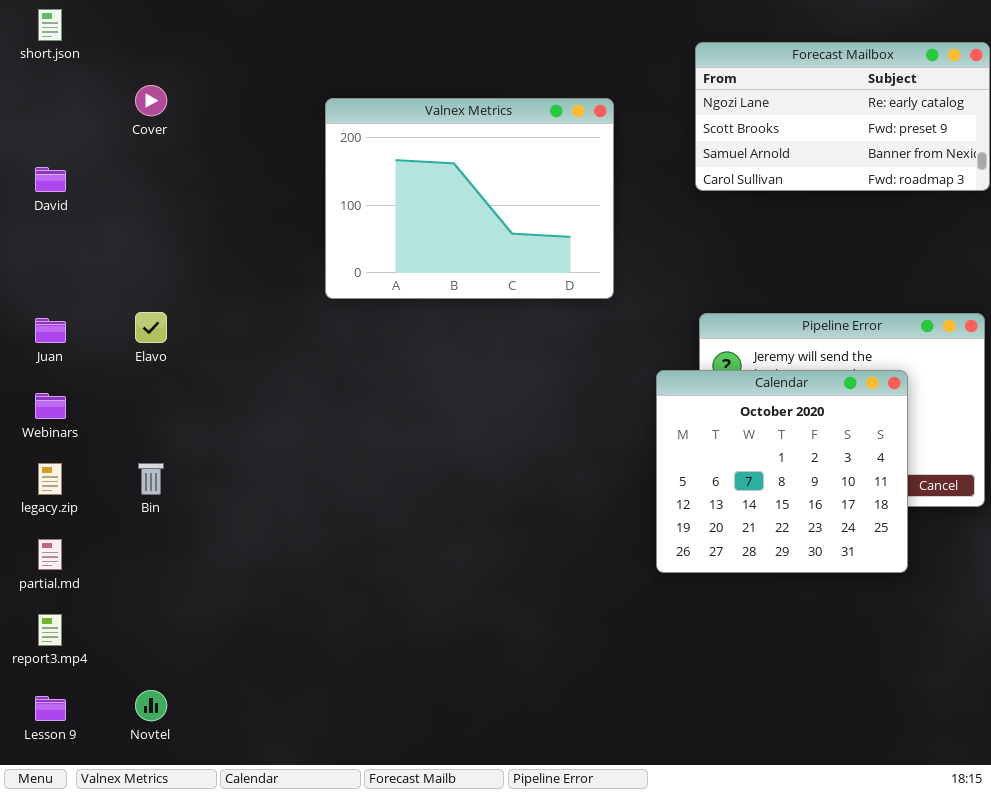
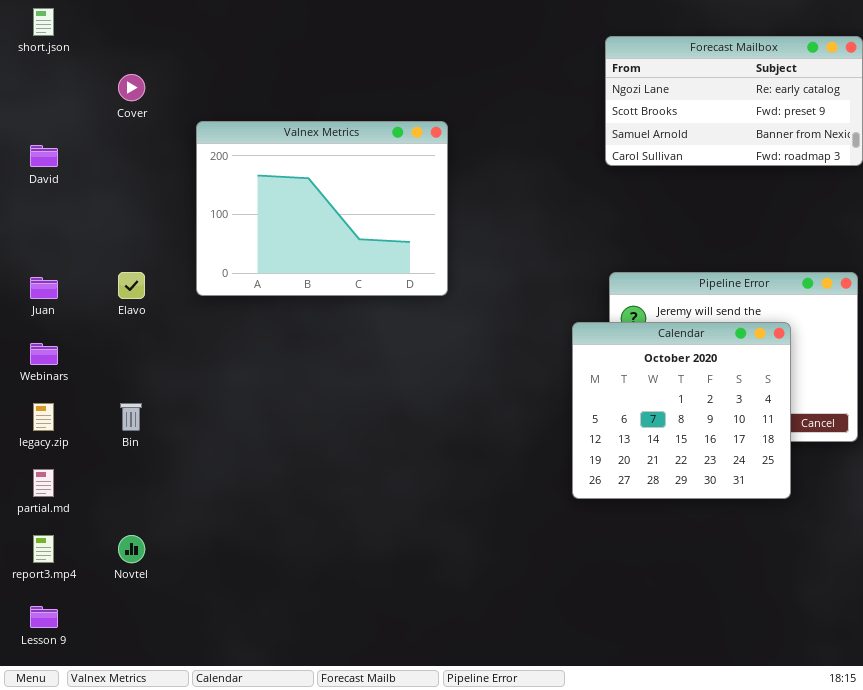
Valnex Metrics: [325,98,614,299] -> [196,121,448,296], moved
Novtel: [135,690,167,721] -> [118,535,145,563], moved

